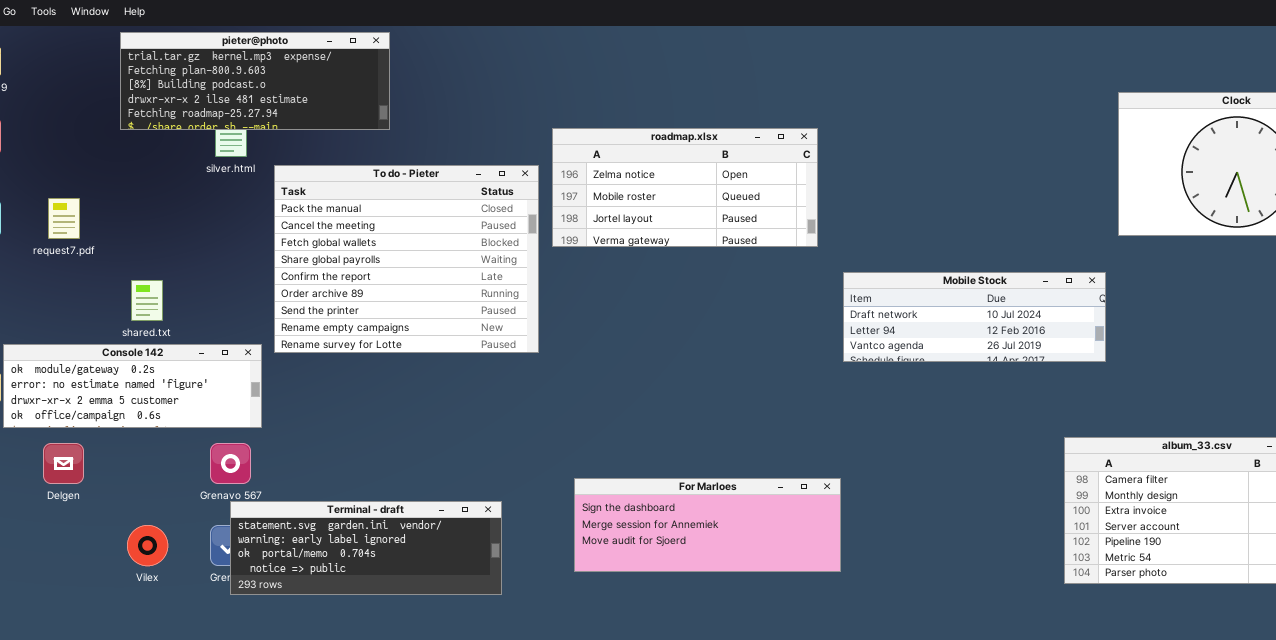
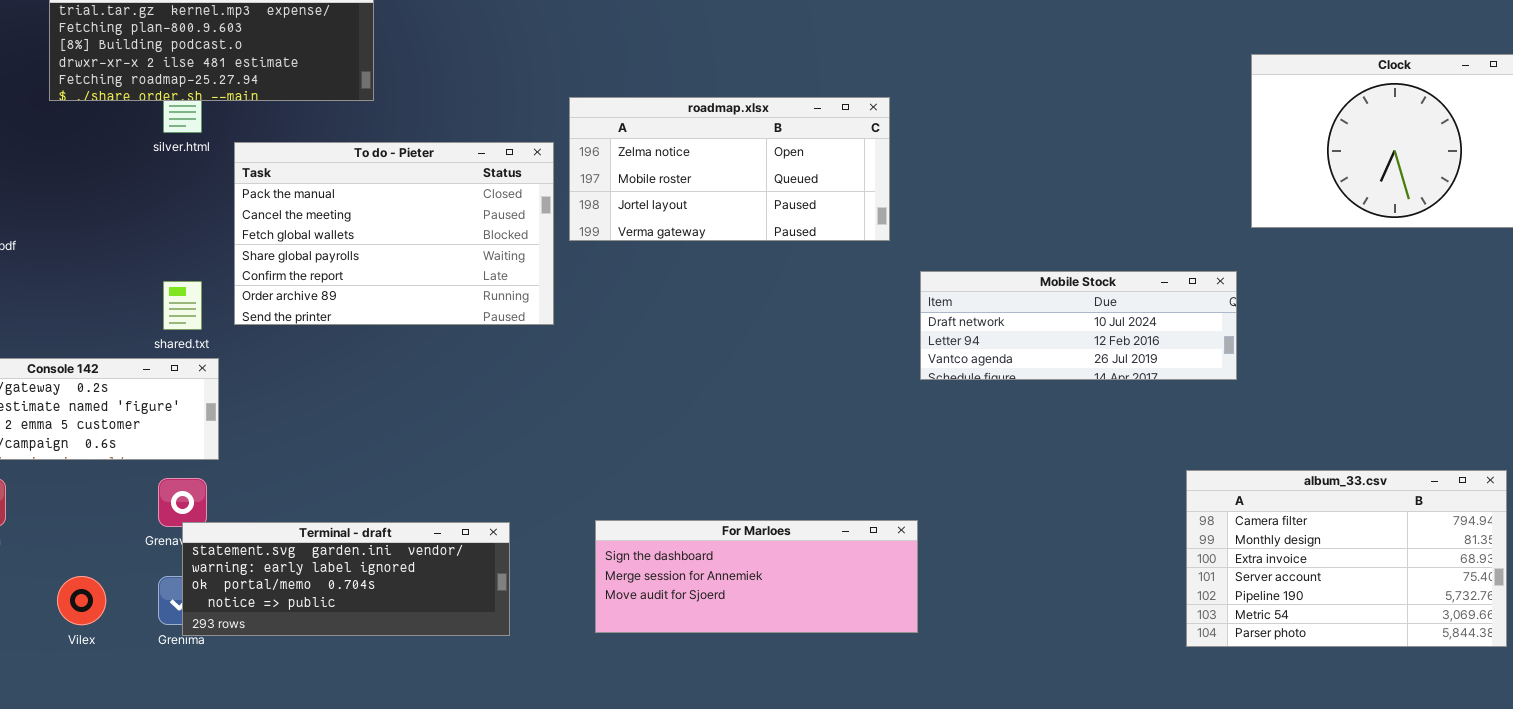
To do - Pieter: [274,165,539,353] -> [234,142,554,325], resized
shared.txt: [131,280,163,321] -> [163,281,202,330], moved
Terminal - draft: [230,501,502,595] -> [182,522,510,636], moved

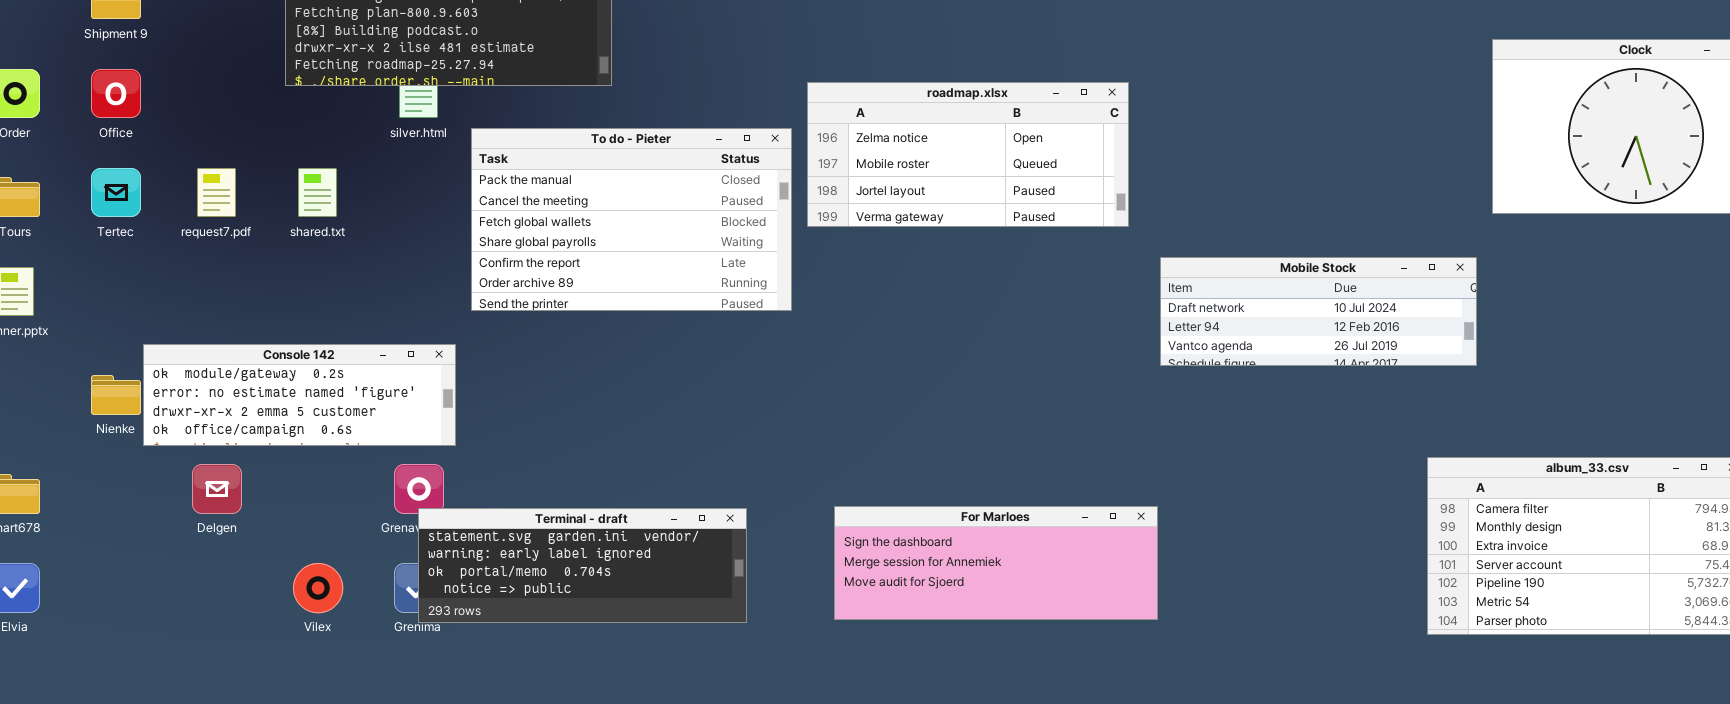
shared.txt: [163,281,202,330] -> [298,168,337,217], moved

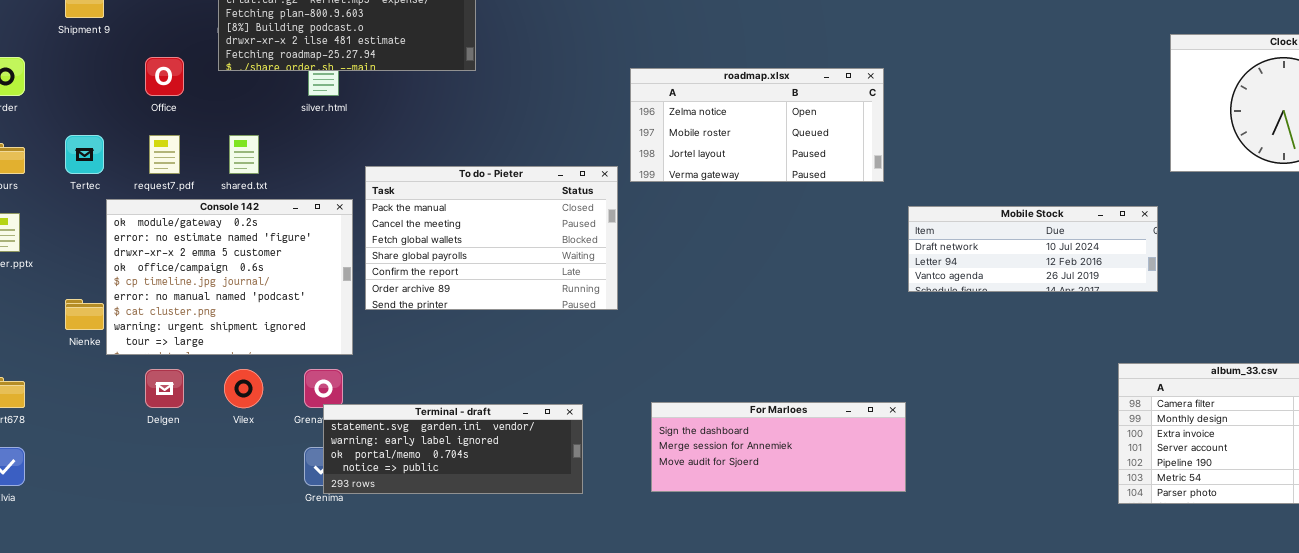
Office: [91,69,141,118] -> [145,57,184,96], moved
To do - Pieter: [471,128,792,311] -> [365,166,618,310], moved
Console 142: [143,344,456,446] -> [106,199,353,355], resized
Vilex: [293,563,343,613] -> [224,369,263,408], moved

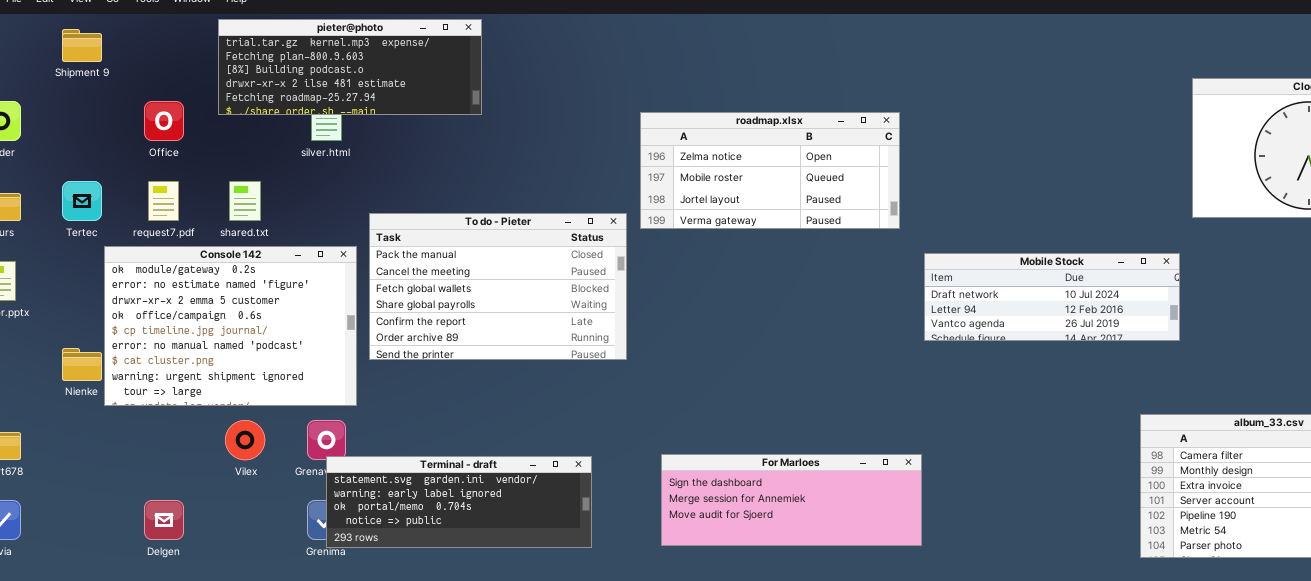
Delgen: [145,369,184,408] -> [144,500,184,540], moved

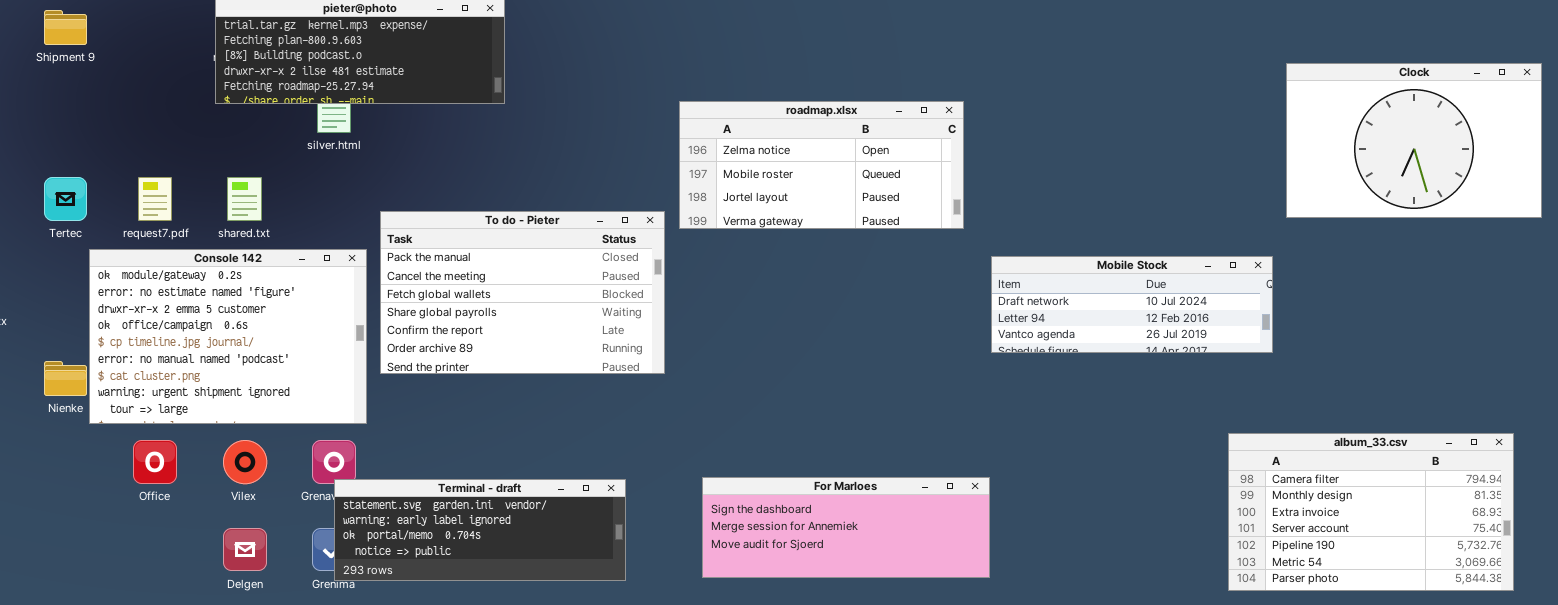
Office: [144,101,184,141] -> [133,440,177,484], moved
Delgen: [144,500,184,540] -> [223,528,267,571], moved

